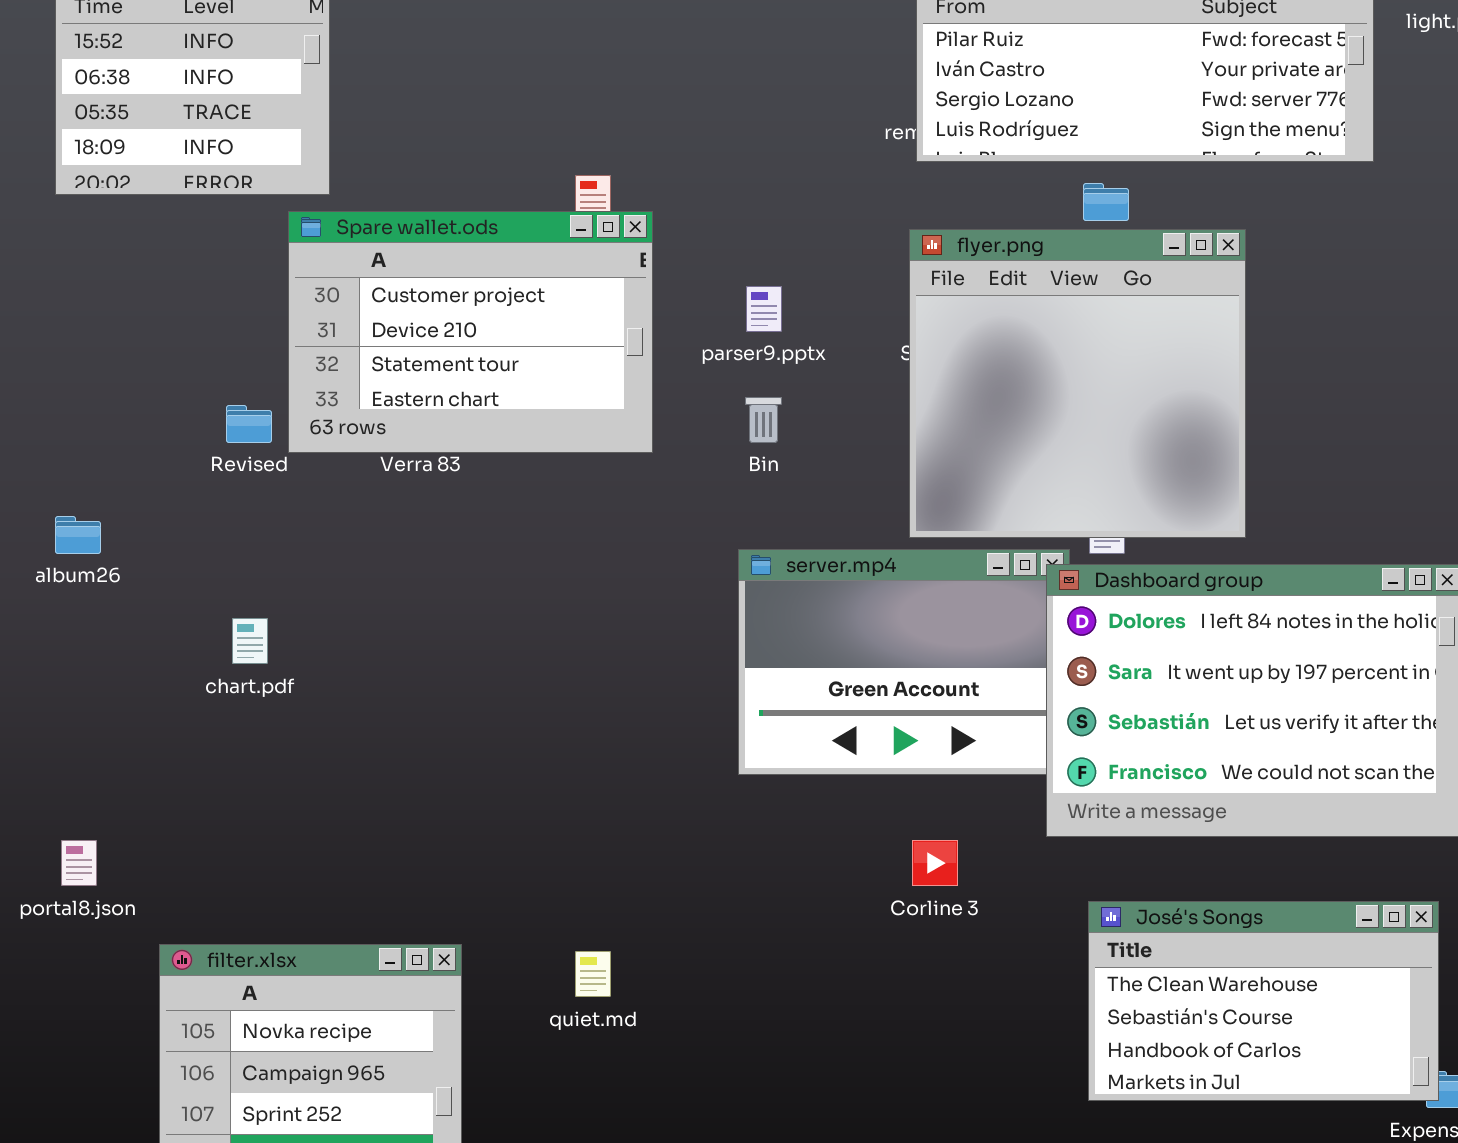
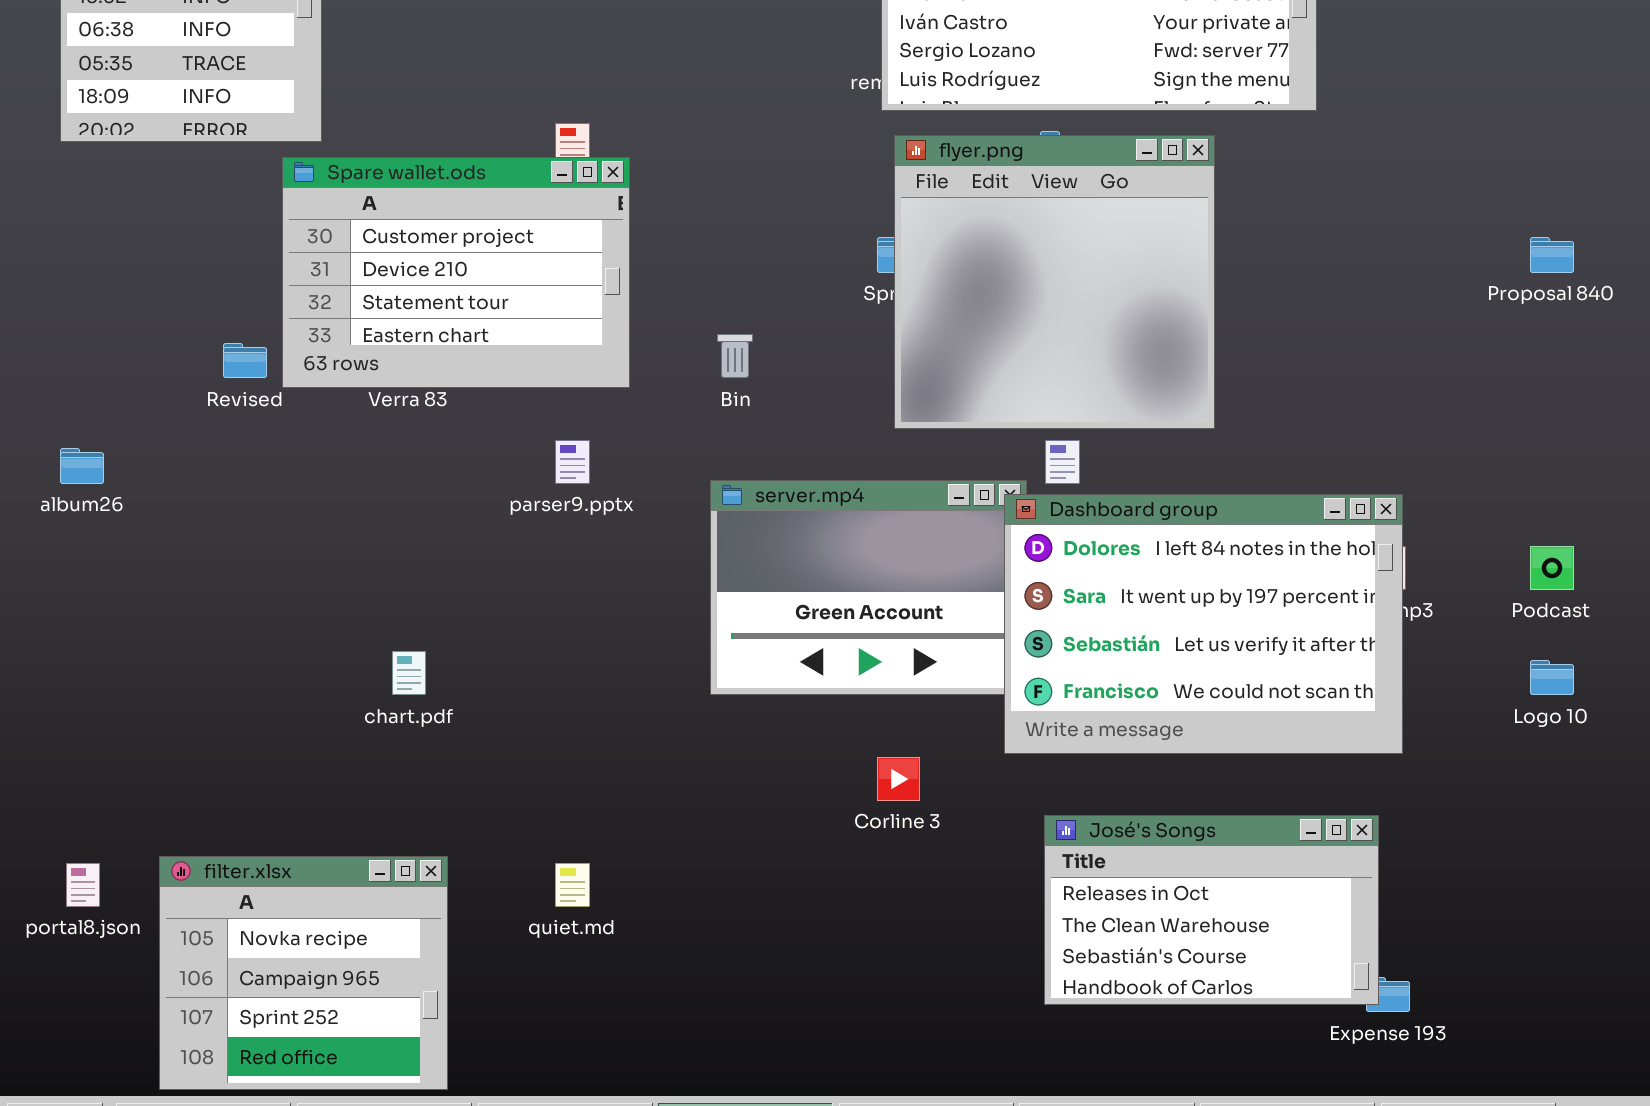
flyer.png: [909,229,1246,538] -> [894,135,1215,429], moved
parser9.pptx: [746,286,782,332] -> [555,440,590,484], moved
chart.pdf: [232,618,268,664] -> [392,651,426,695], moved
portal8.json: [61,840,97,886] -> [66,863,100,907], moved
José's Songs: [1088,901,1439,1101] -> [1044,815,1379,1005], scrolled up 1 row

